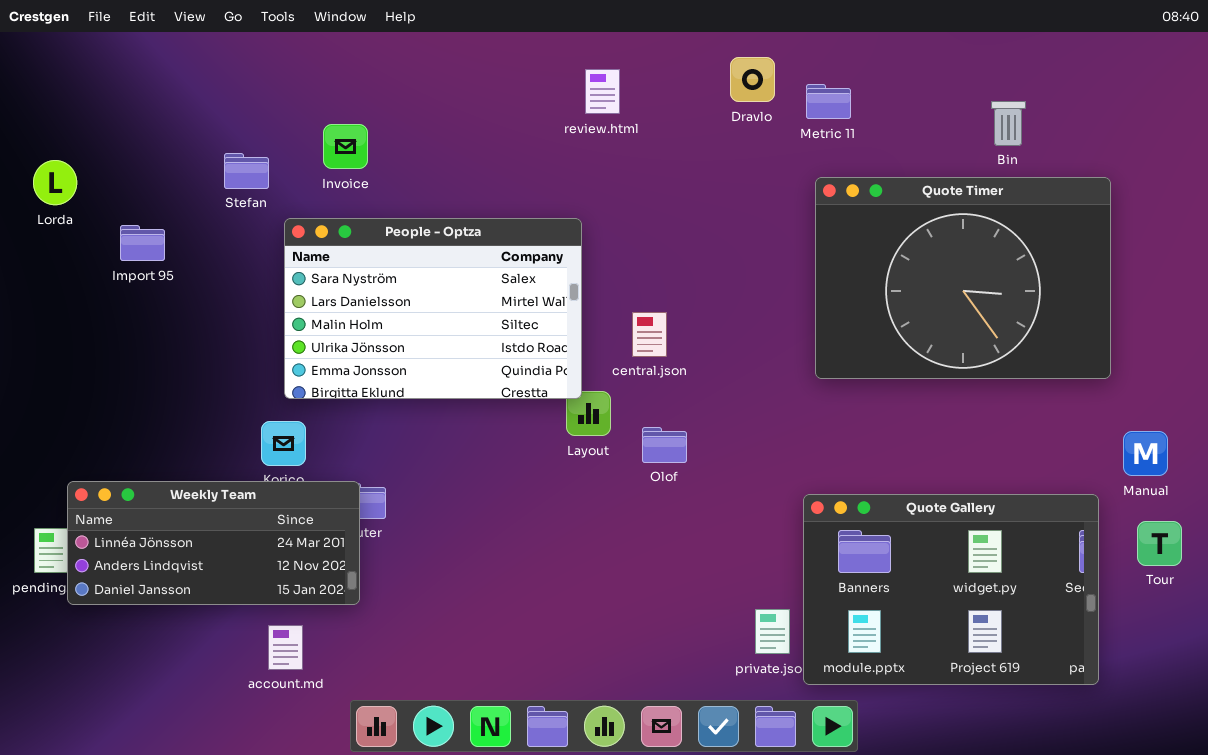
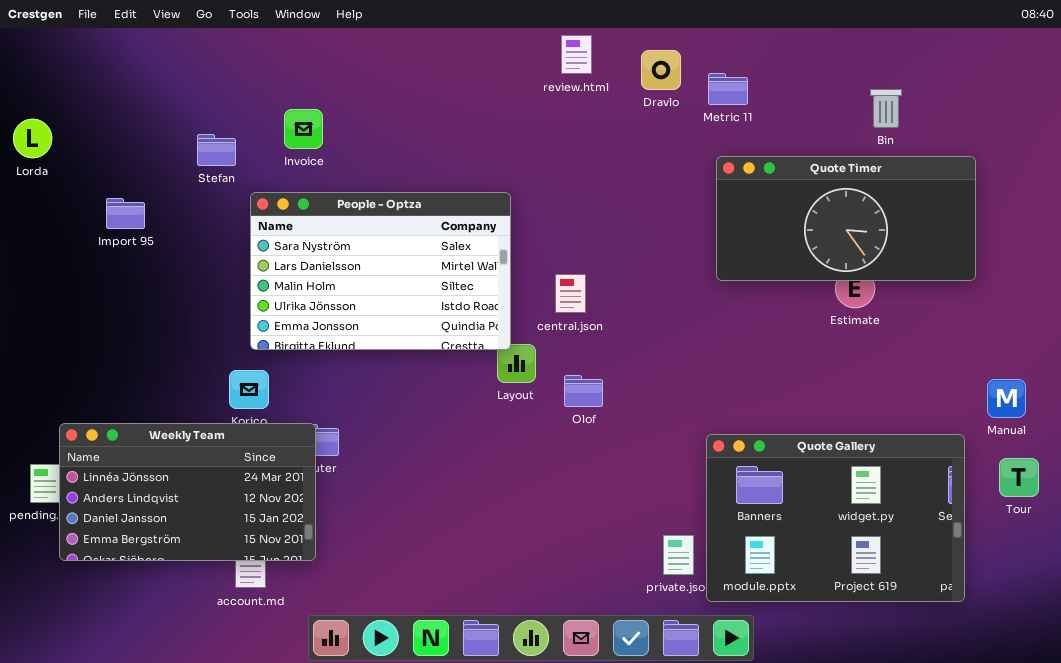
review.html: [585,69,620,114] -> [561,35,592,74], moved
Lorda: [33,160,77,205] -> [13,119,52,158], moved
Quote Timer: [815,177,1111,379] -> [716,156,976,281], resized
Weekly Team: [67,481,360,605] -> [59,423,316,561], resized

